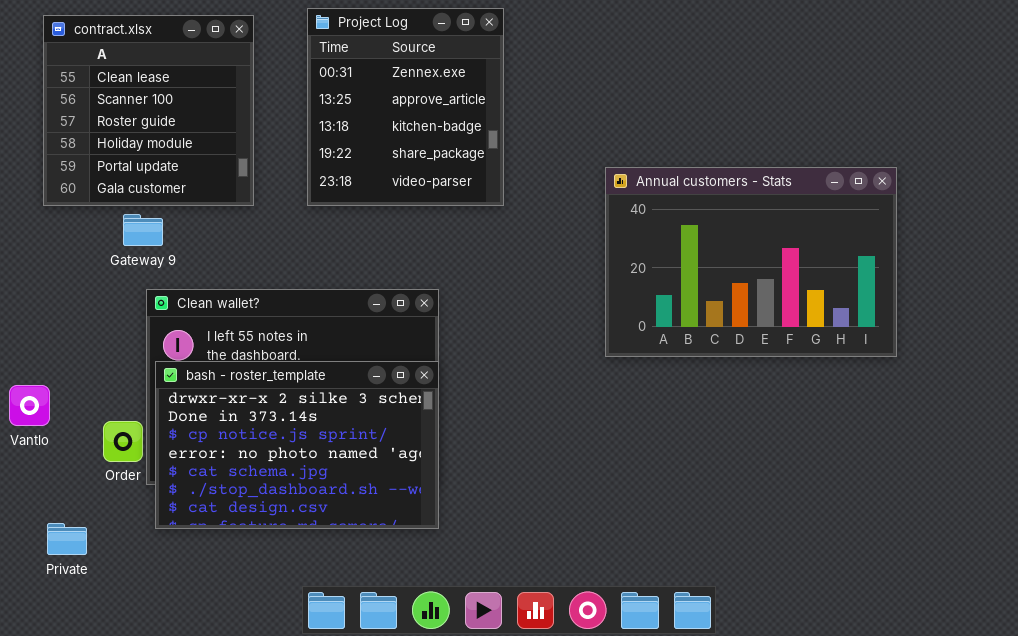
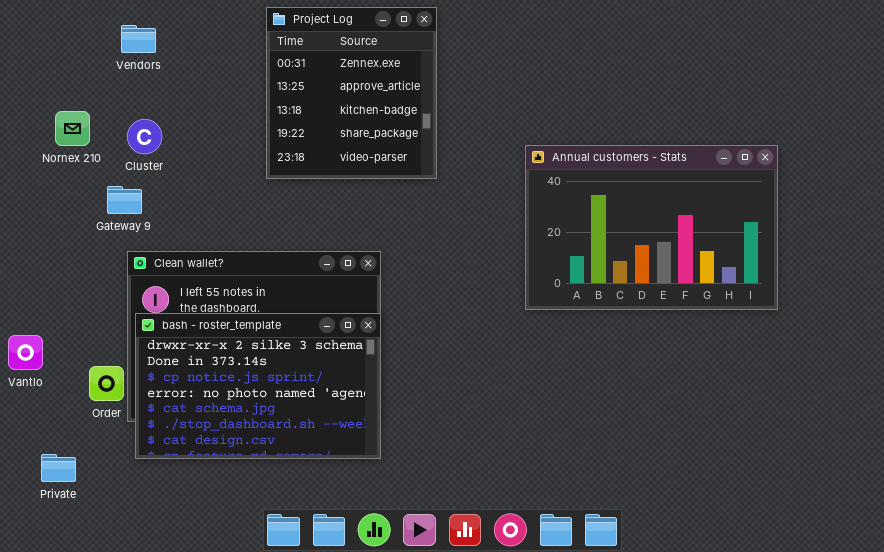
contract.xlsx: [43,15,254,206] -> none, closed

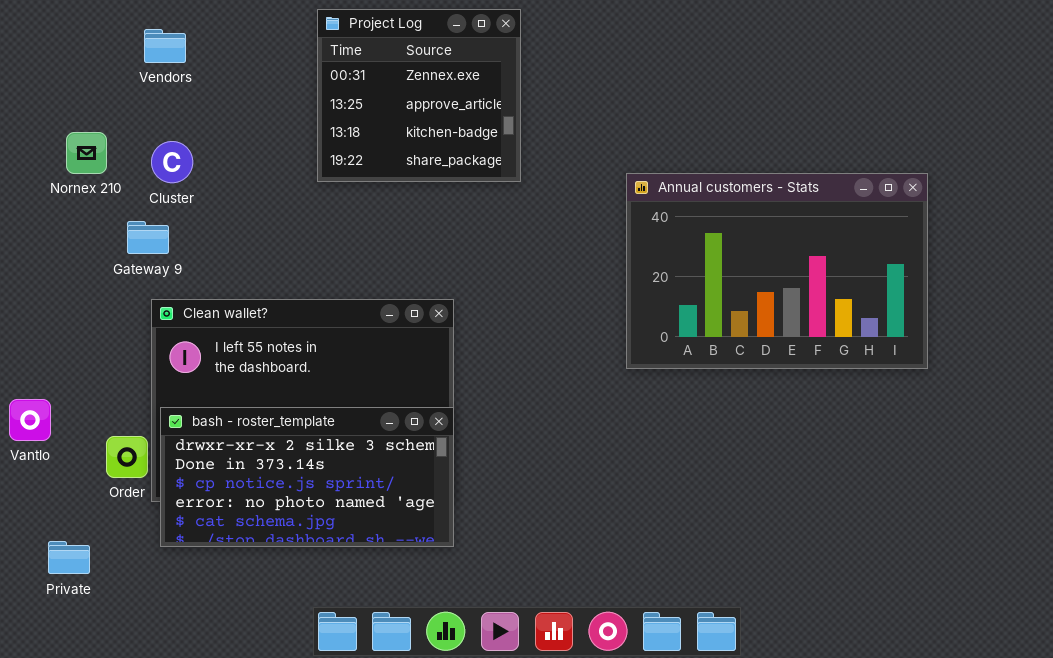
Project Log: [266,7,437,179] -> [317,9,521,182], resized
bash - roster_template: [135,313,381,459] -> [160,407,454,547], resized

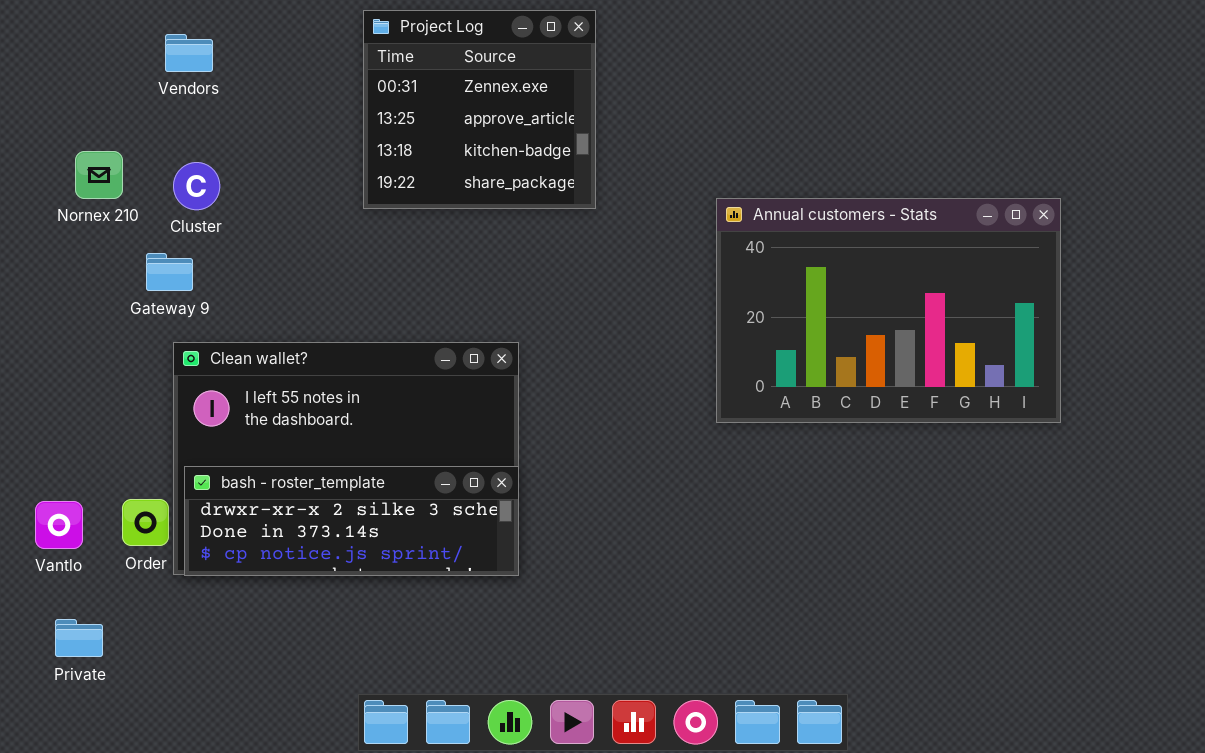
Vantlo: [9,399,51,441] -> [35,501,83,549], moved
bash - roster_template: [160,407,454,547] -> [184,466,519,576], resized

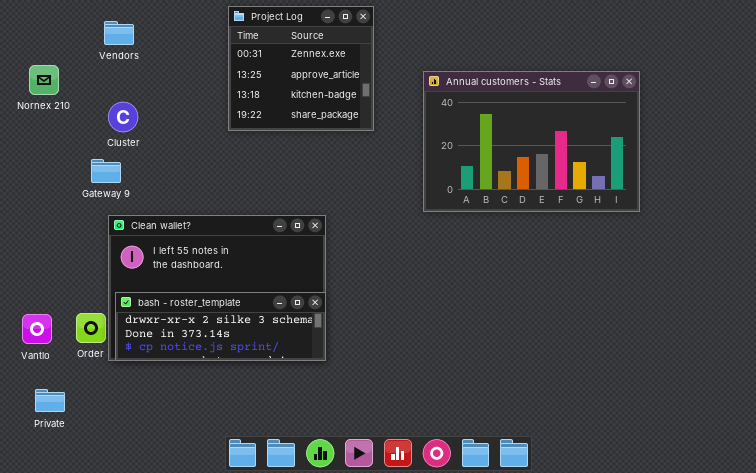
Nornex 210: [75,151,123,199] -> [29,65,59,95], moved
Annual customers - Stats: [716,198,1061,423] -> [423,71,640,212], moved

